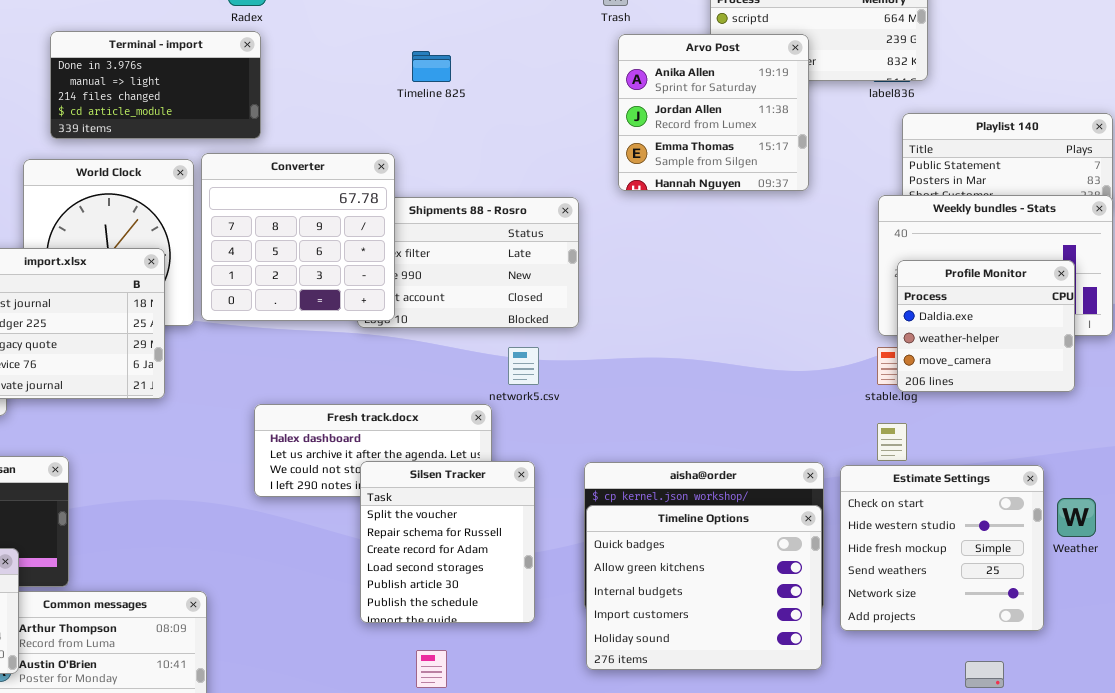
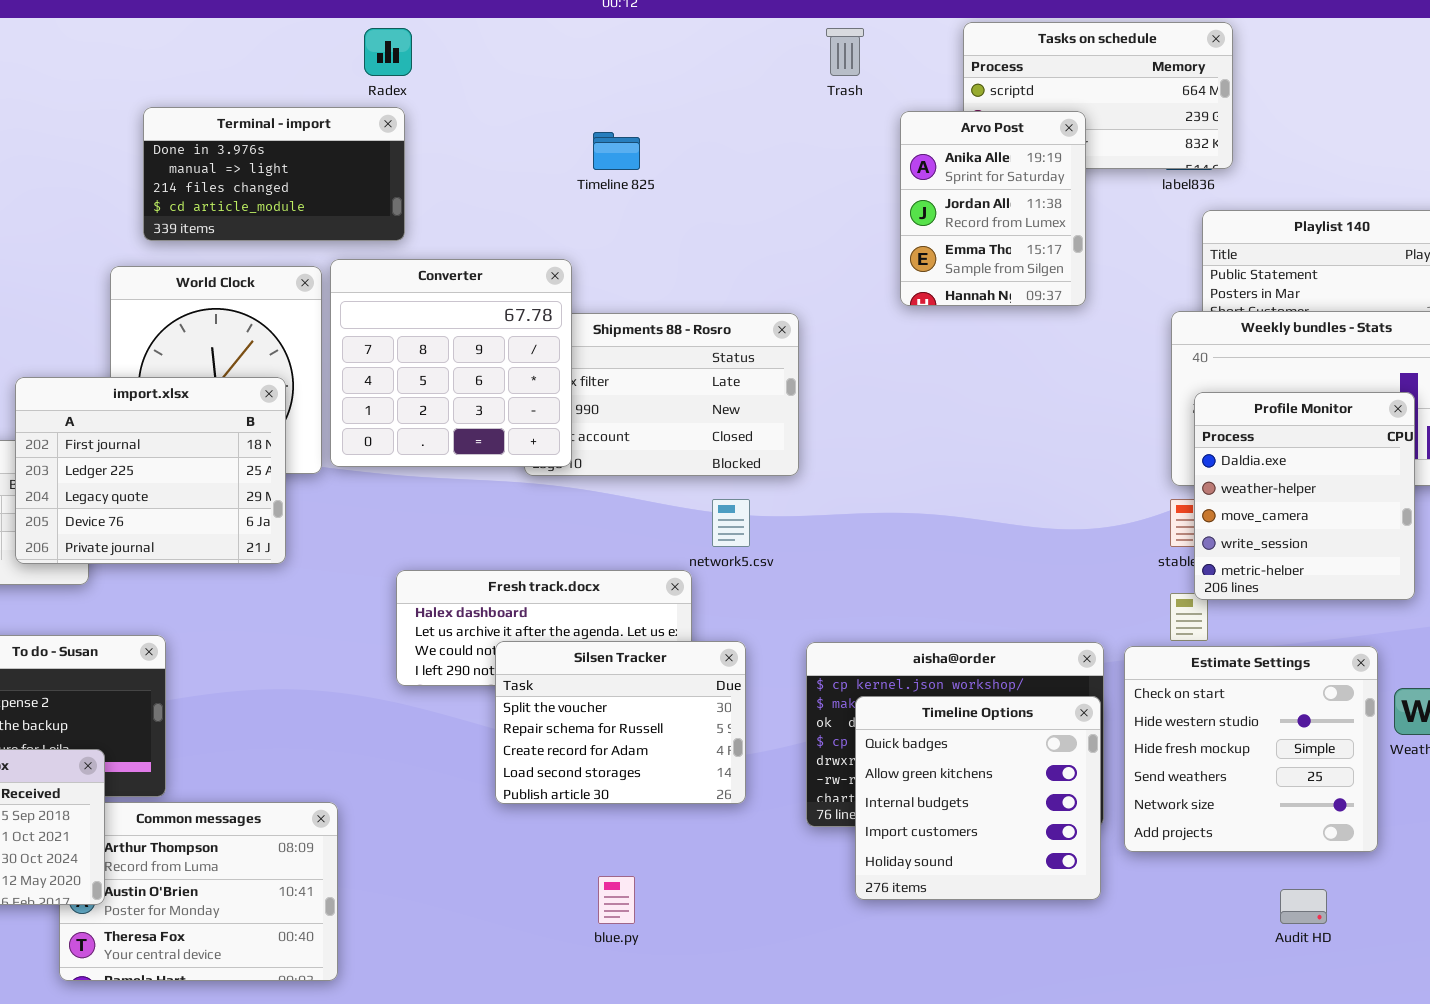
Arvo Post: [618,34,809,191] -> [900,111,1086,306], resized
Profile Monitor: [897,260,1075,392] -> [1194,392,1415,600], resized
Silsen Tracker: [360,461,535,623] -> [495,641,746,804], resized
Timeline Options: [586,505,822,670] -> [855,696,1101,900], resized

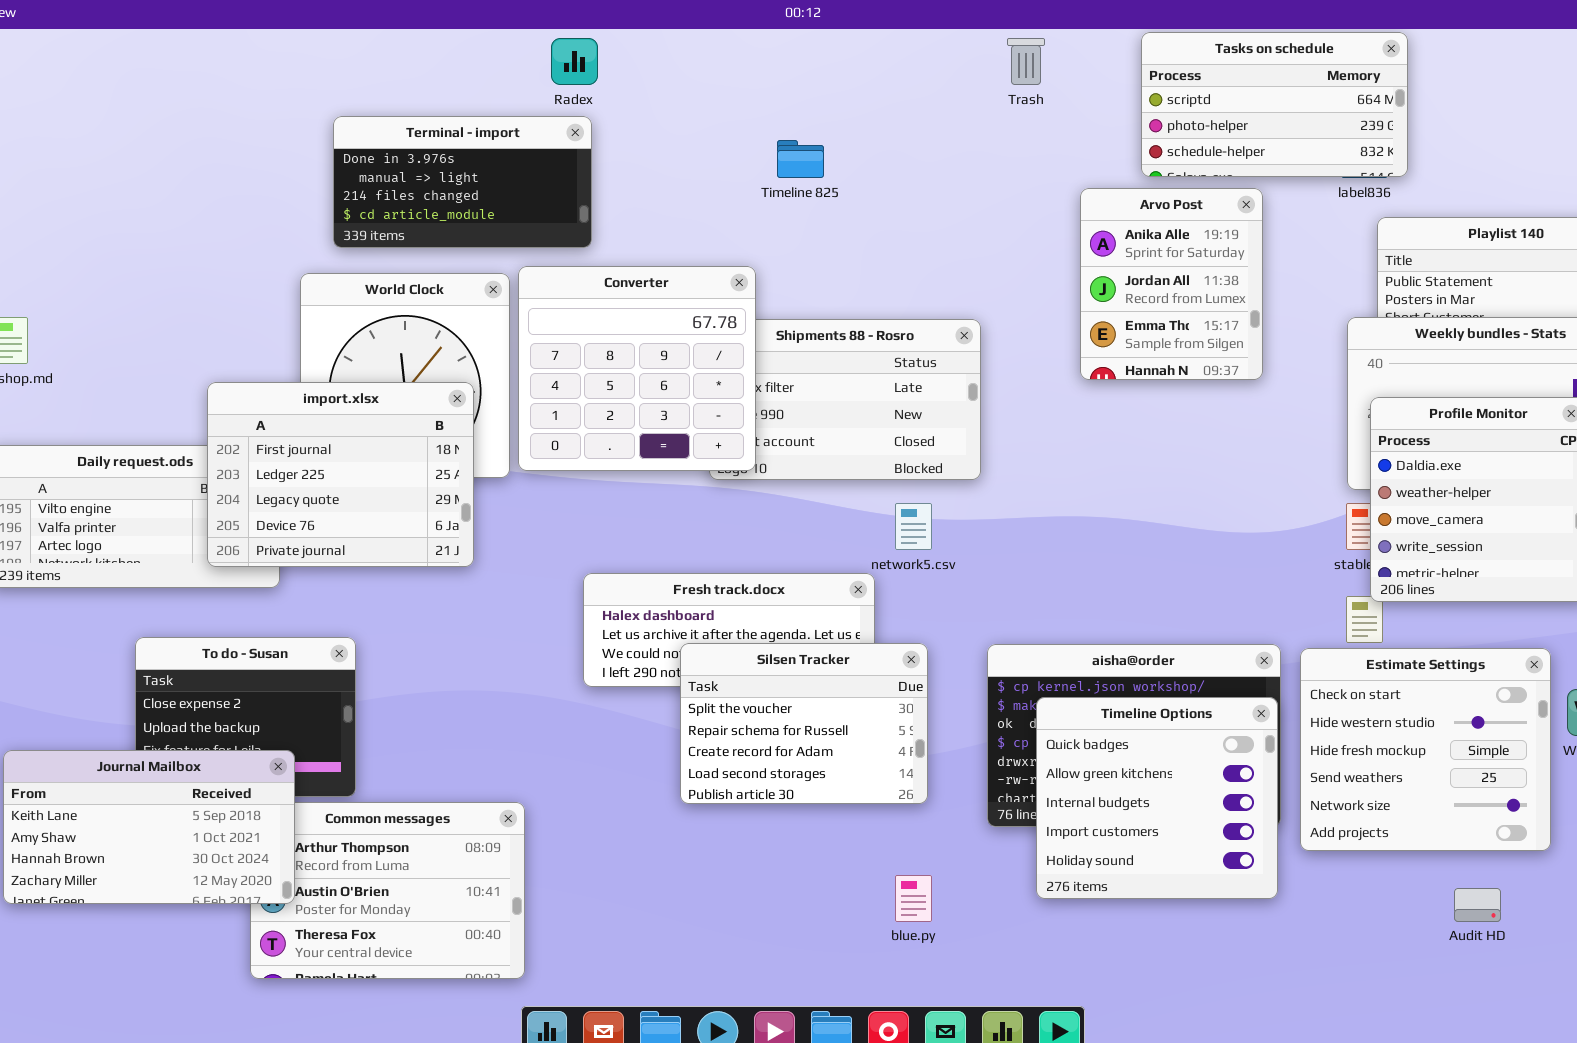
Arvo Post: [900,111,1086,306] -> [1080,188,1263,380], moved
blue.py: [598,876,635,924] -> [895,875,932,922], moved

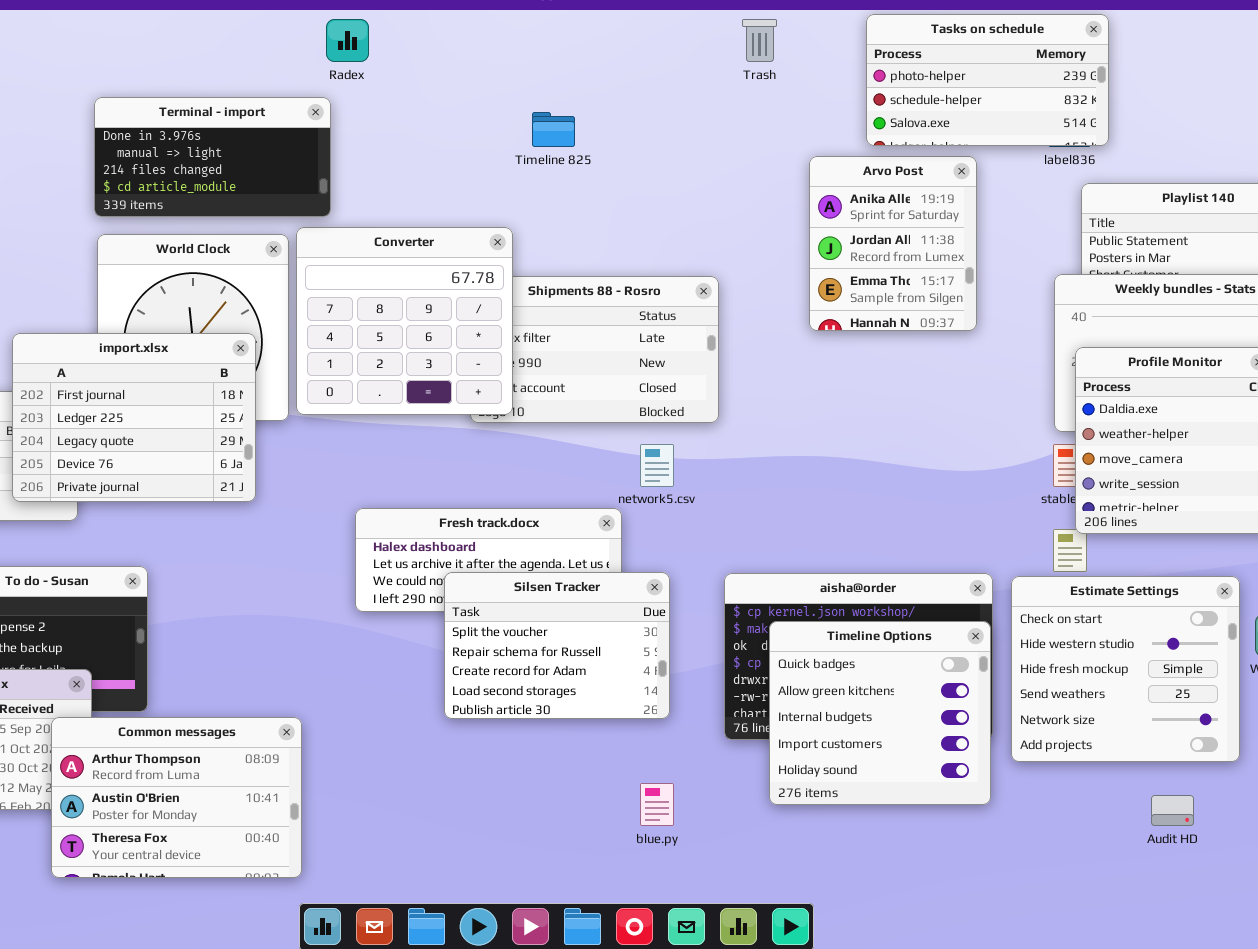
Tasks on schedule: [1141,32,1408,177] -> [866,14,1109,146], scrolled down 1 row
Terminal - import: [333,116,592,248] -> [94,97,331,217], moved
Common messages: [250,802,525,979] -> [51,717,302,878], raised

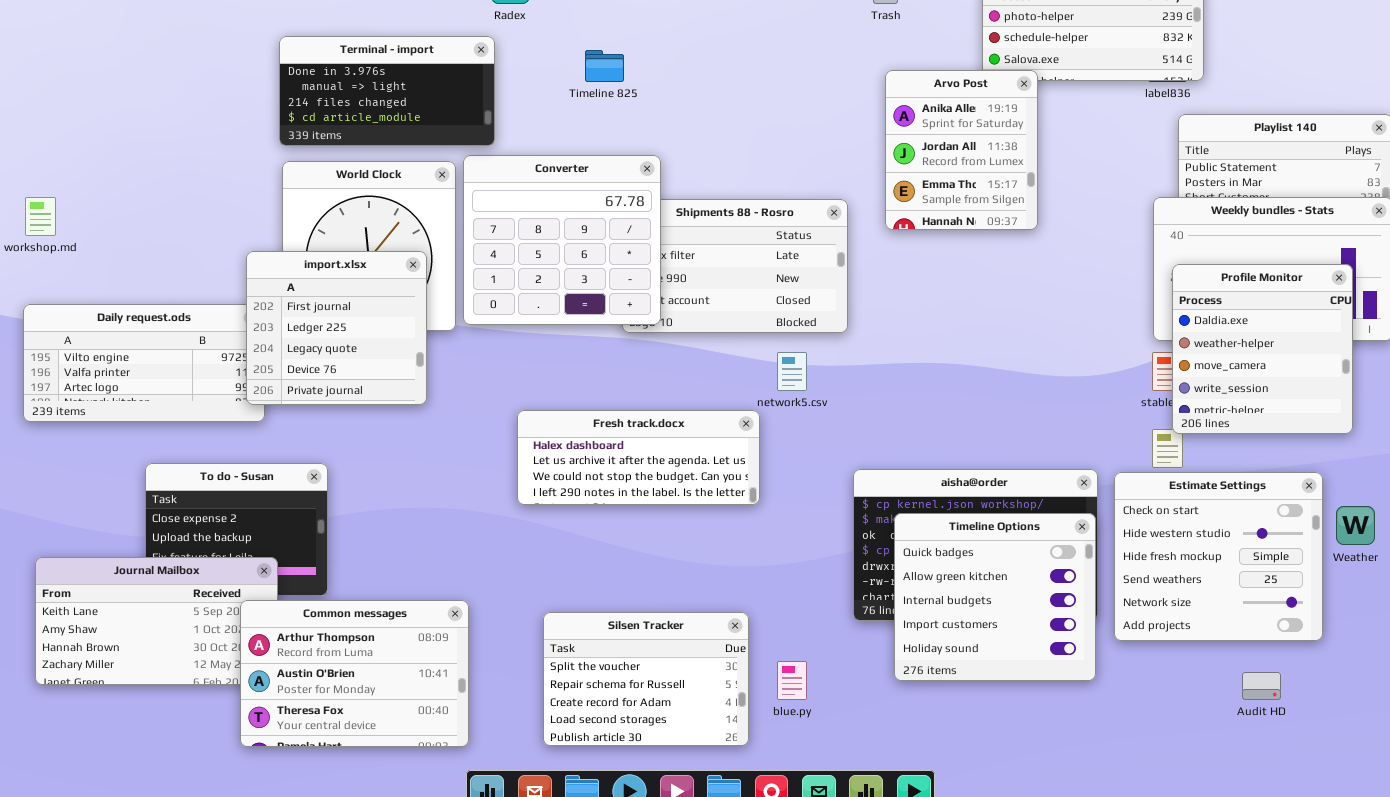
Timeline 825: [532,112,575,147] -> [585,50,624,82], moved
Arvo Post: [809,156,977,331] -> [885,70,1038,230], moved
import.xlsx: [12,333,256,502] -> [246,251,427,405], resized
Silsen Tracker: [444,572,670,719] -> [543,612,749,746], moved

